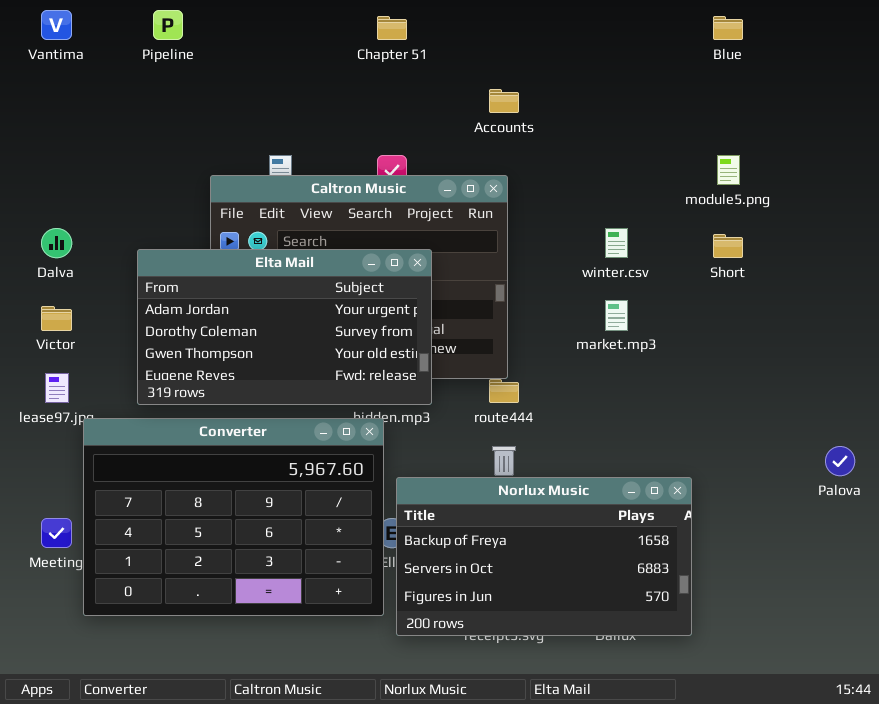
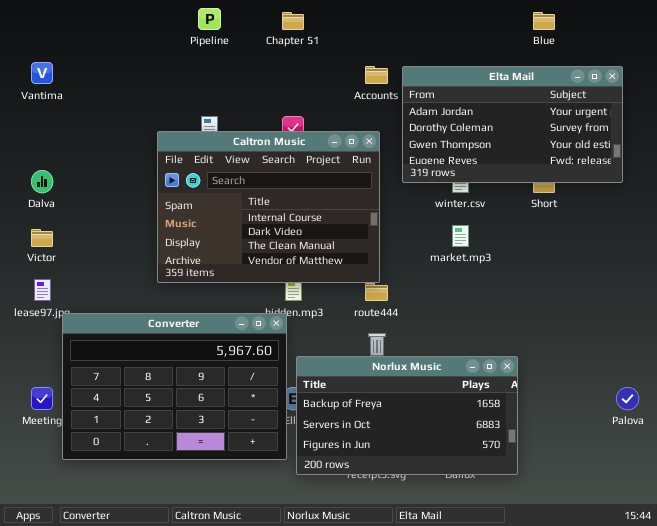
Vantima: [41,10,72,40] -> [31,62,53,84], moved
Pipeline: [153,10,183,40] -> [198,8,221,30], moved
Elta Mail: [137,249,432,405] -> [402,66,623,183], moved
Palova: [825,446,855,476] -> [616,387,639,410], moved

